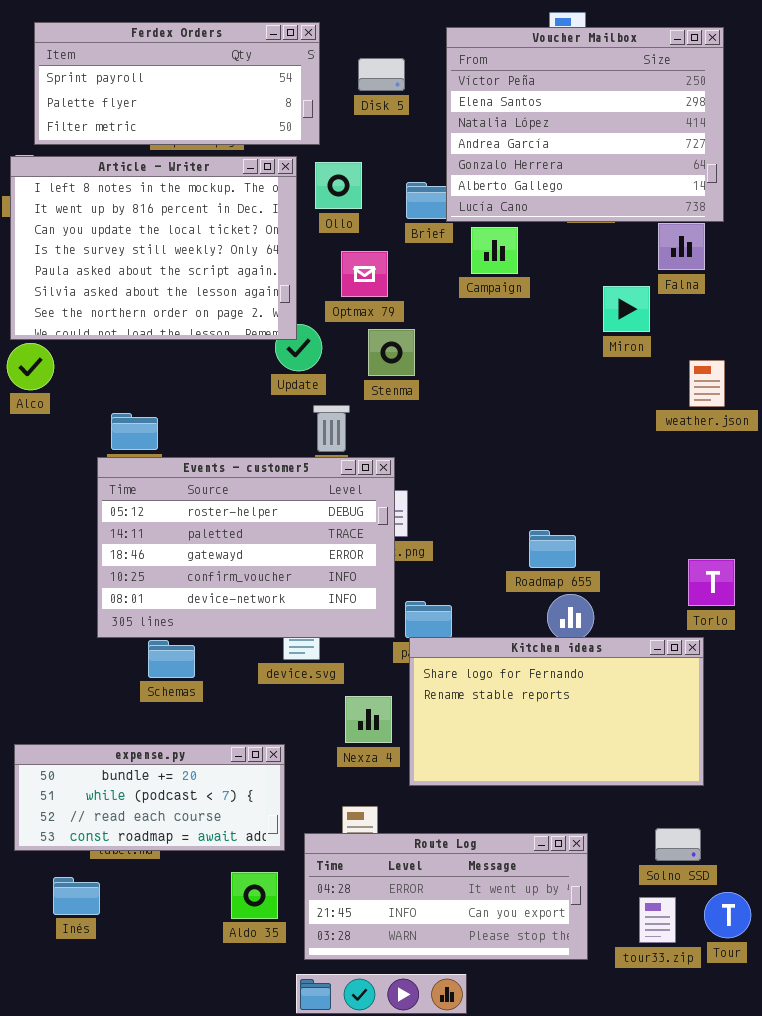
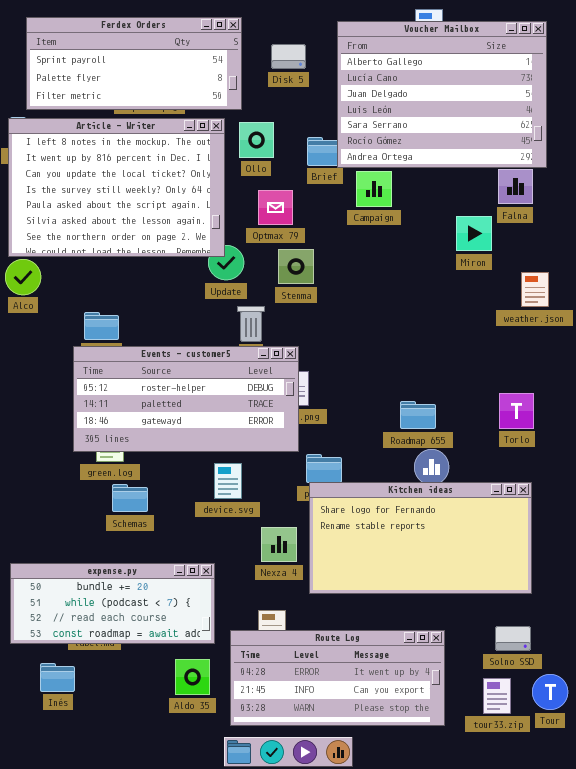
Voucher Mailbox: [446,27,724,222] -> [337,21,547,168], scrolled down 5 rows
Events - customer5: [97,457,395,638] -> [73,346,299,452], resized
Torlo: [688,559,735,606] -> [499,393,534,429], moved

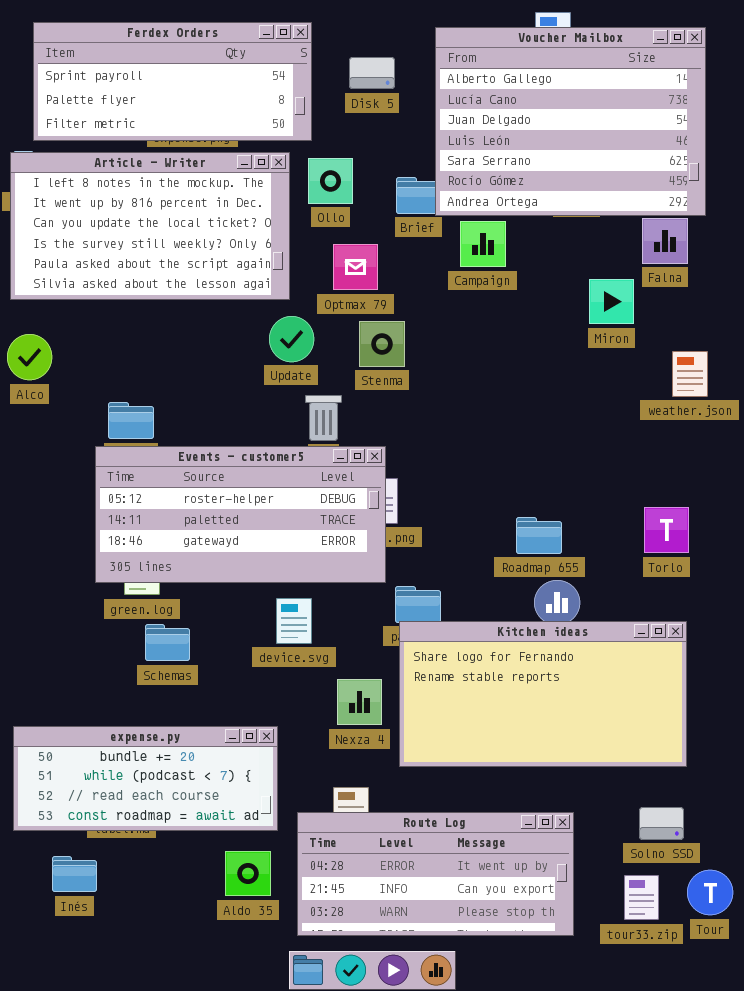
Article - Writer: [8,118,225,257] -> [10,152,290,300], resized

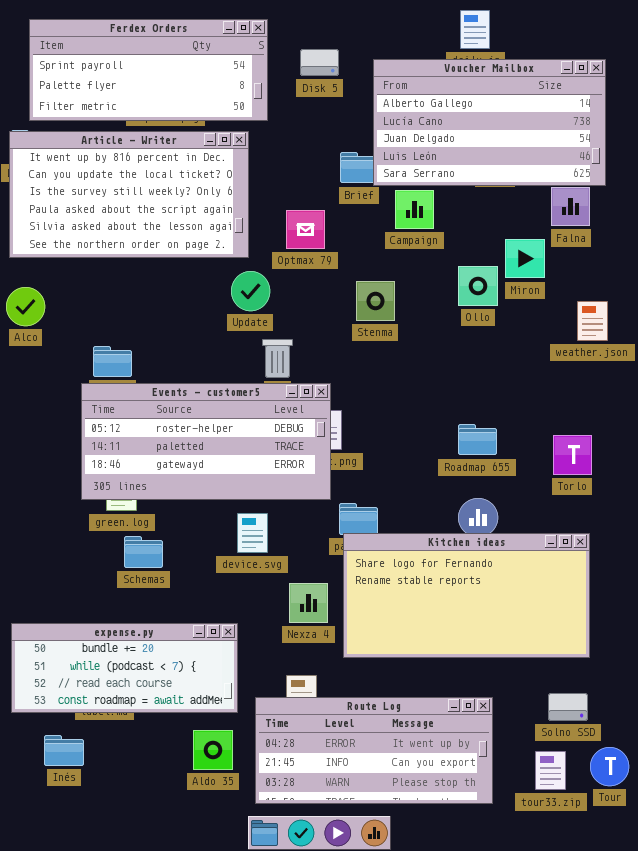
Voucher Mailbox: [435,27,706,216] -> [373,59,606,186], resized
Article - Writer: [10,152,290,300] -> [9,131,249,258], scrolled down 1 row
Ollo: [308,158,353,204] -> [458,266,498,306], moved
Stenma: [359,321,405,367] -> [356,281,395,321], moved
Roadmap 655: [516,517,562,554] -> [458,424,497,455], moved

